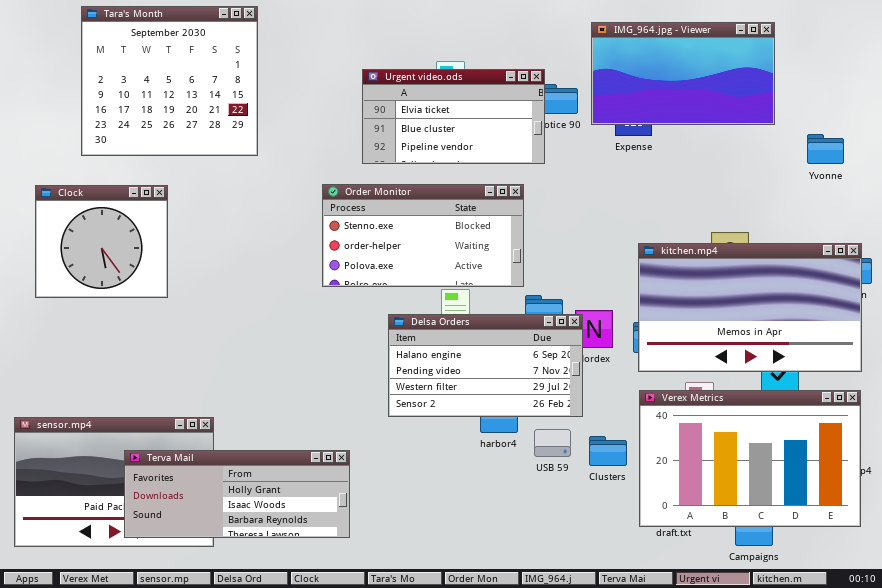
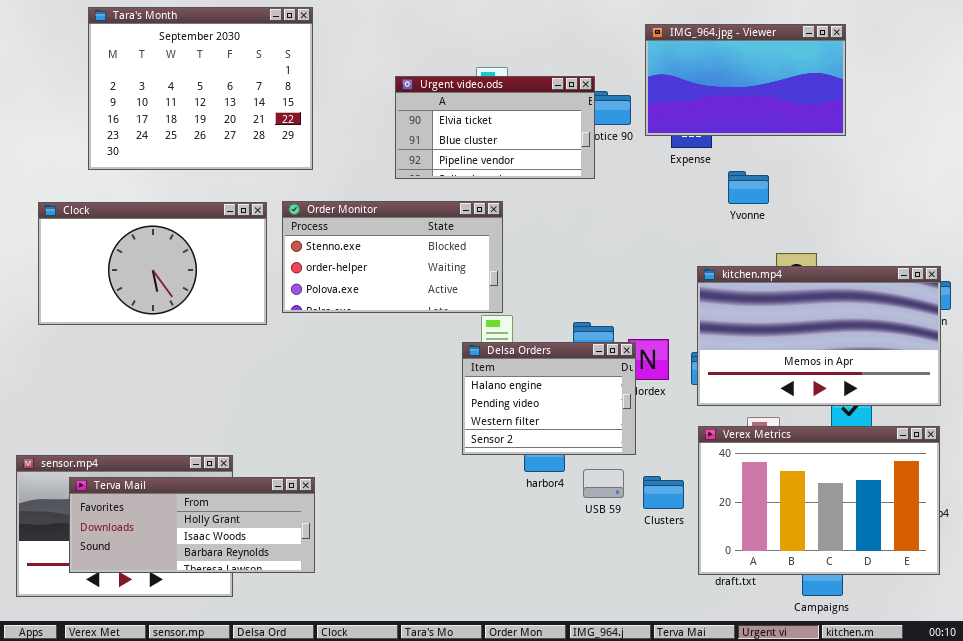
Tara's Month: [81,6,258,156] -> [88,7,313,170], resized
Yvonne: [807,134,844,164] -> [728,171,769,204], moved
Order Monitor: [322,184,524,287] -> [282,201,503,313], moved
Clock: [35,185,168,298] -> [38,202,267,325], resized
Delsa Orders: [388,314,583,417] -> [462,342,636,455], resized
Terva Mail: [124,450,350,538] -> [69,477,315,573], moved

